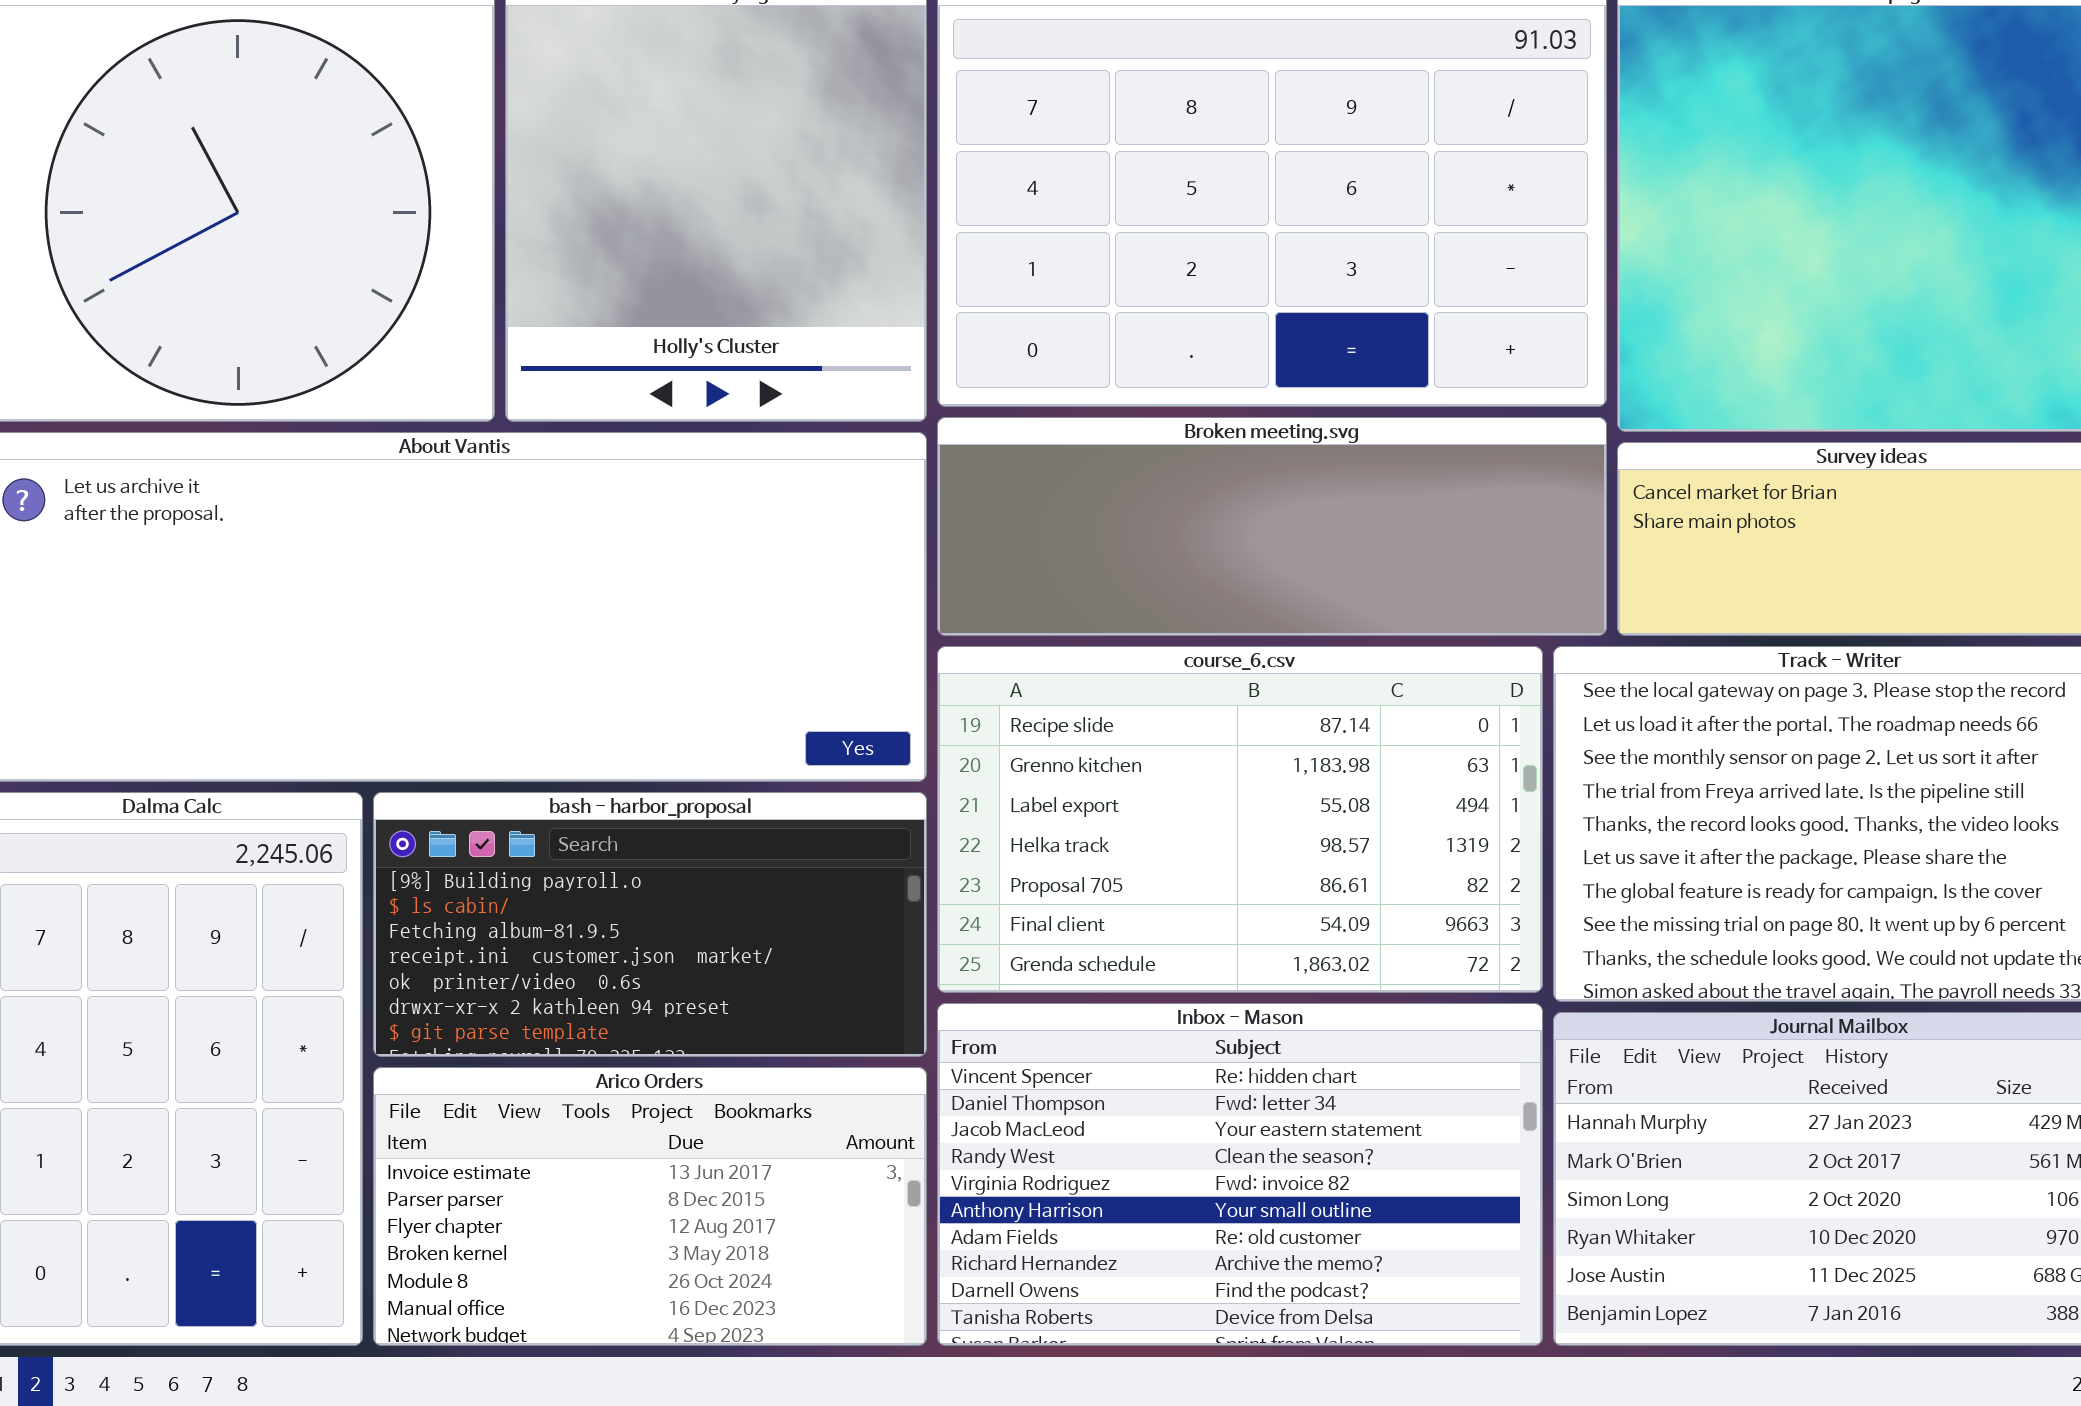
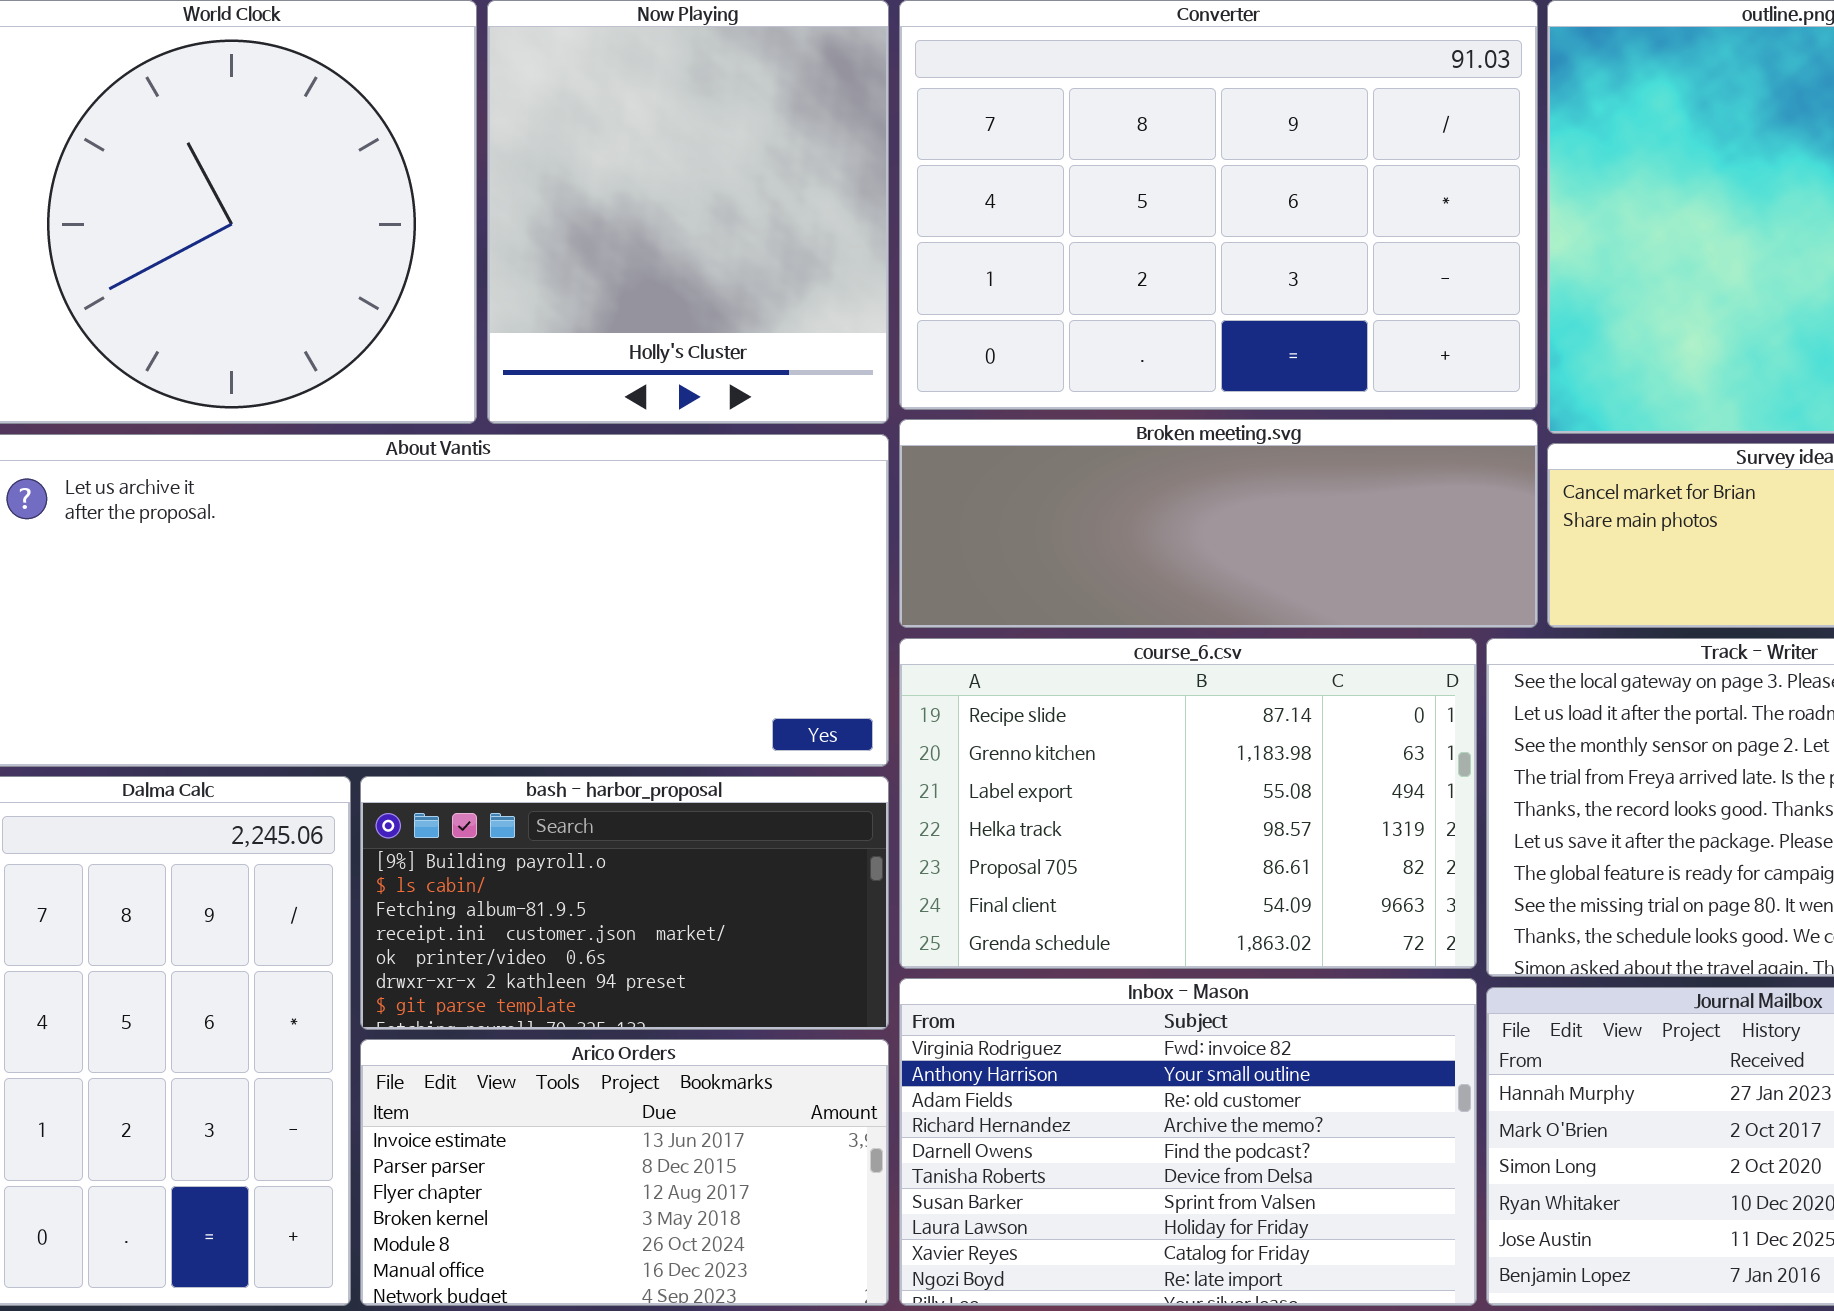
Inbox - Mason: [937,1003,1543,1346] -> [899,978,1477,1306], scrolled down 4 rows

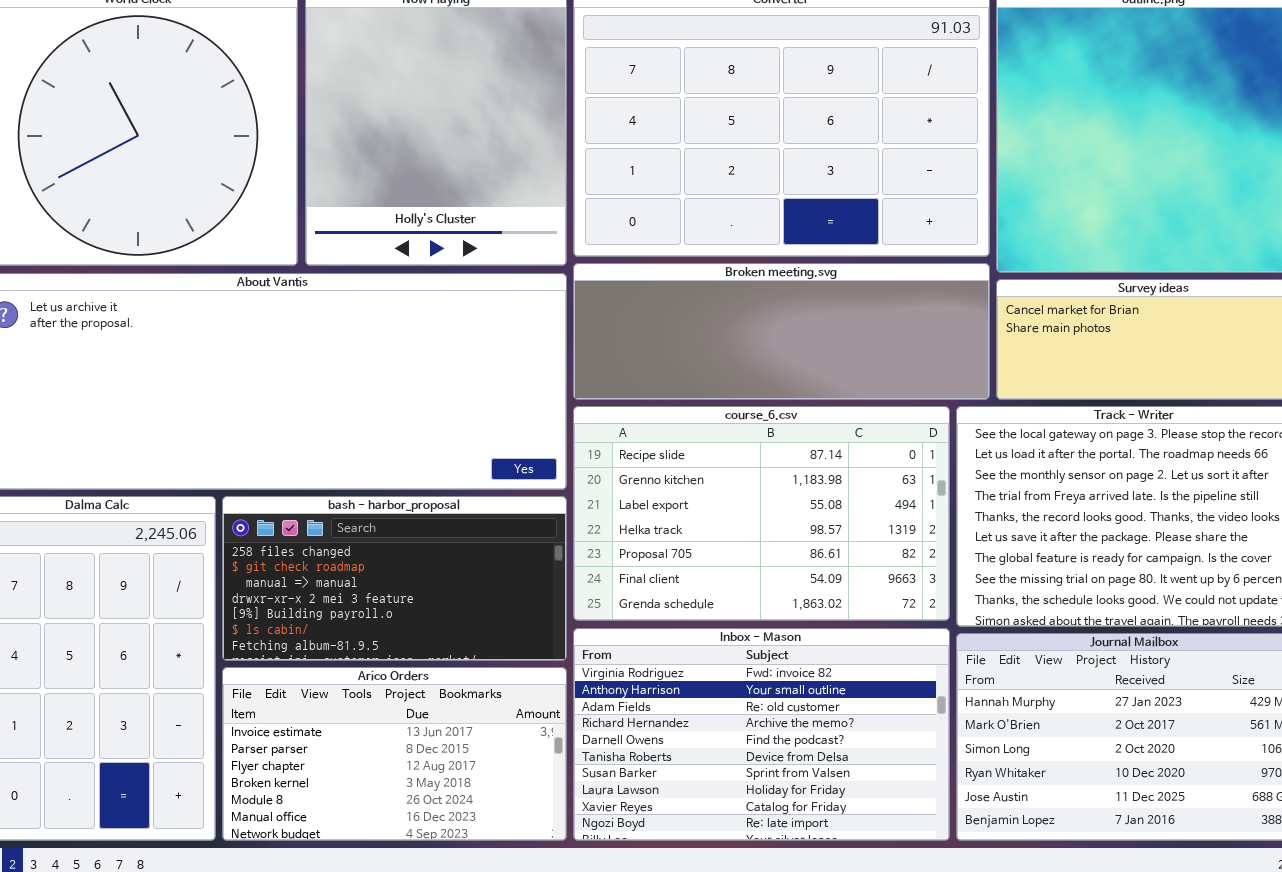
bash - harbor_proposal: [360,776,889,1030] -> [222,496,567,661], scrolled up 4 rows

